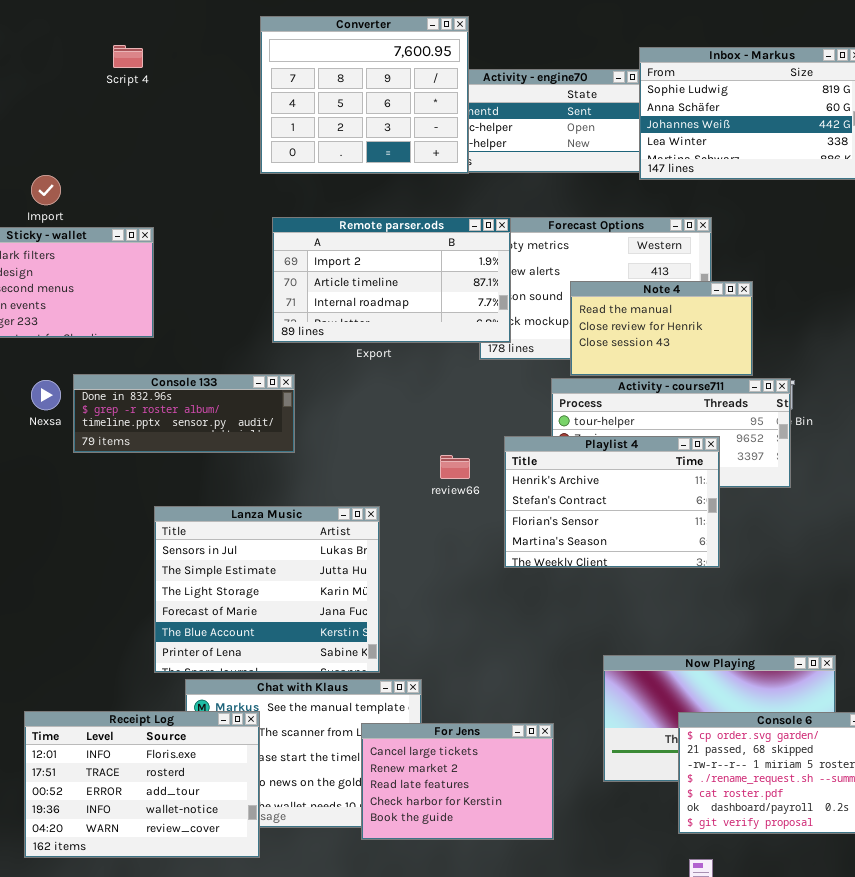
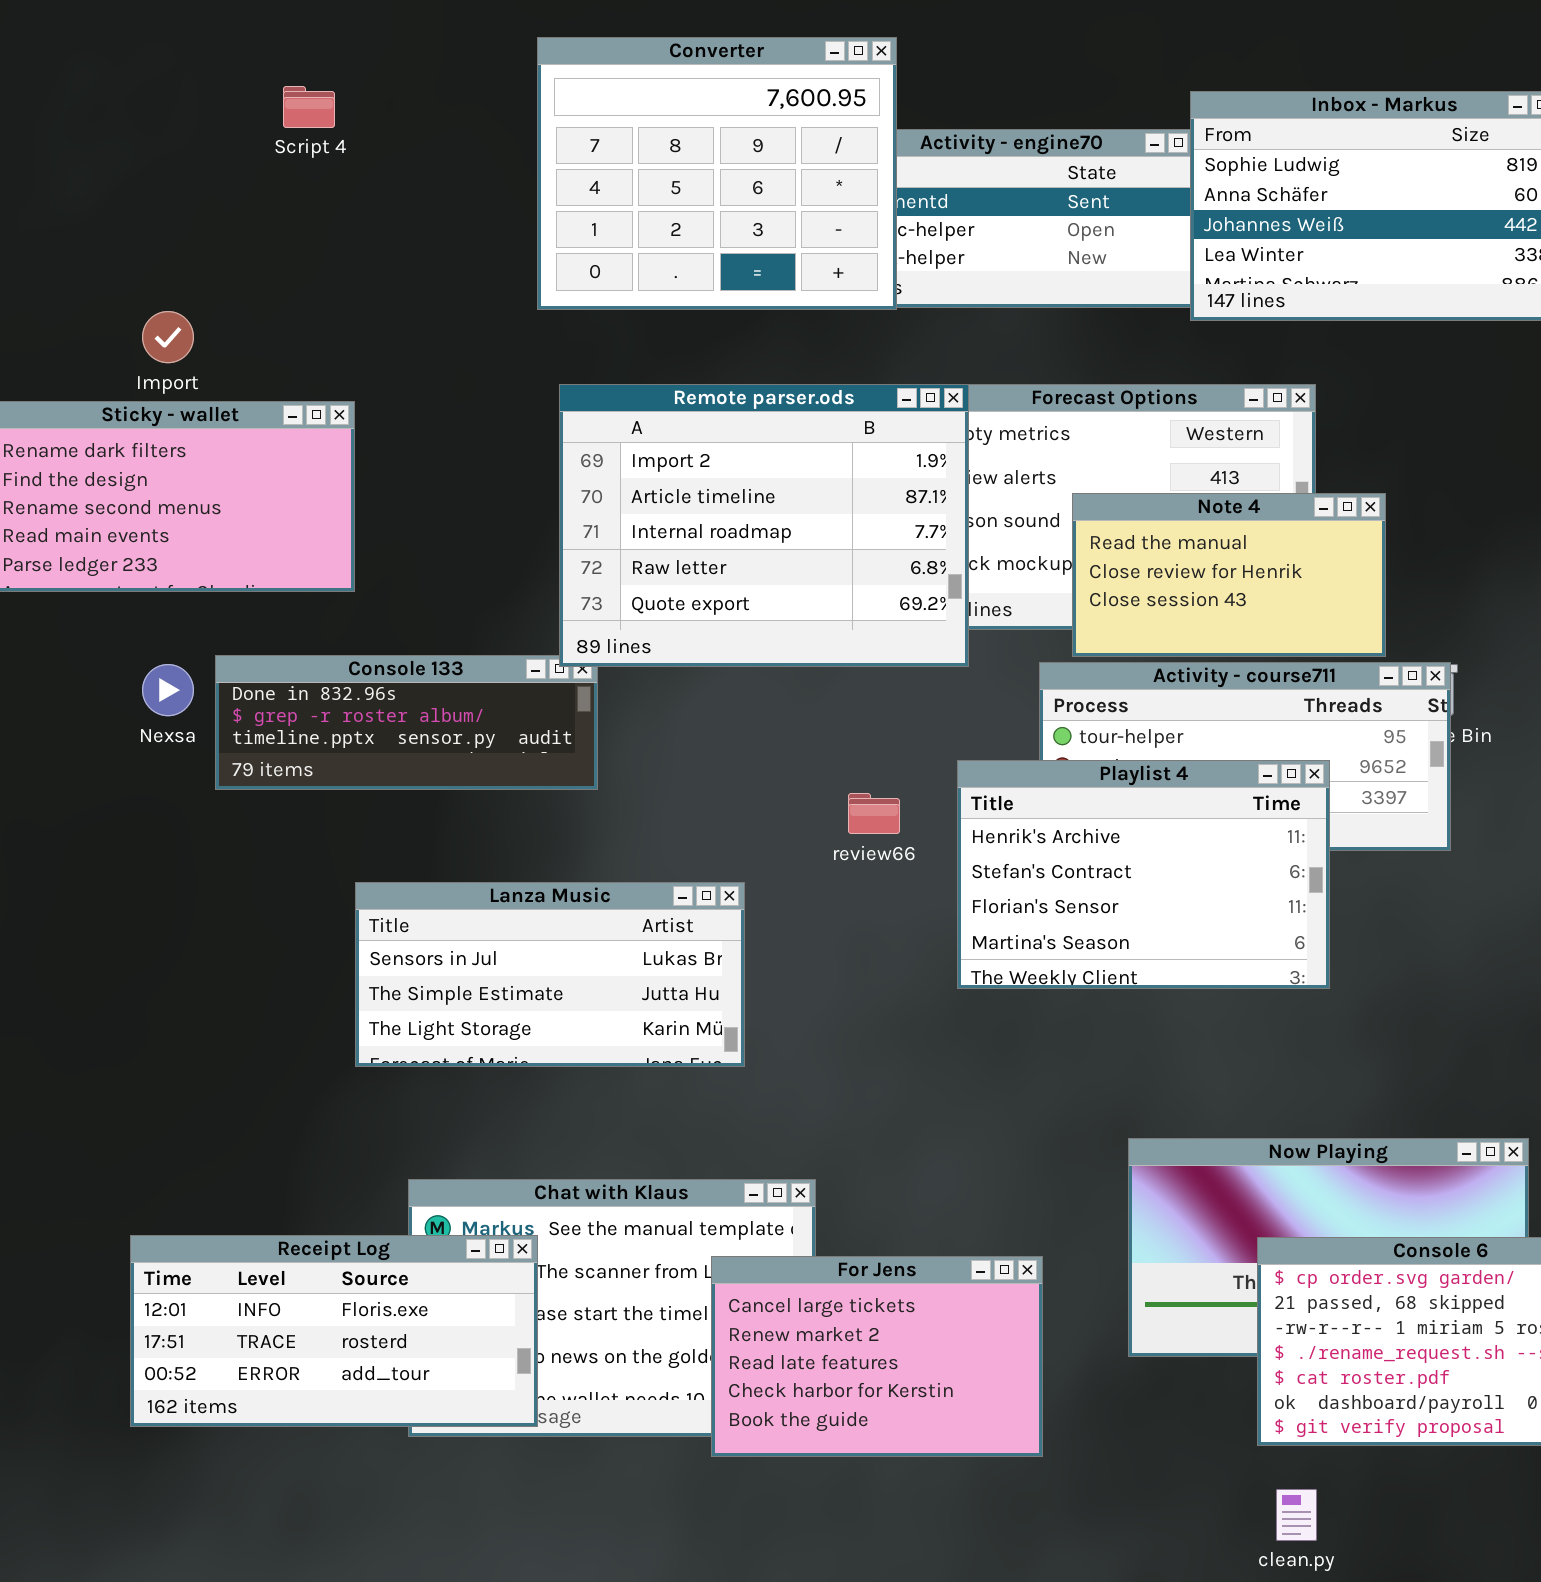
Remote parser.ods: [272,217,511,343] -> [559,384,969,667], resized
Lanza Music: [154,506,380,673] -> [355,882,745,1067], resized
Receipt Log: [24,711,260,858] -> [130,1235,538,1427], resized

